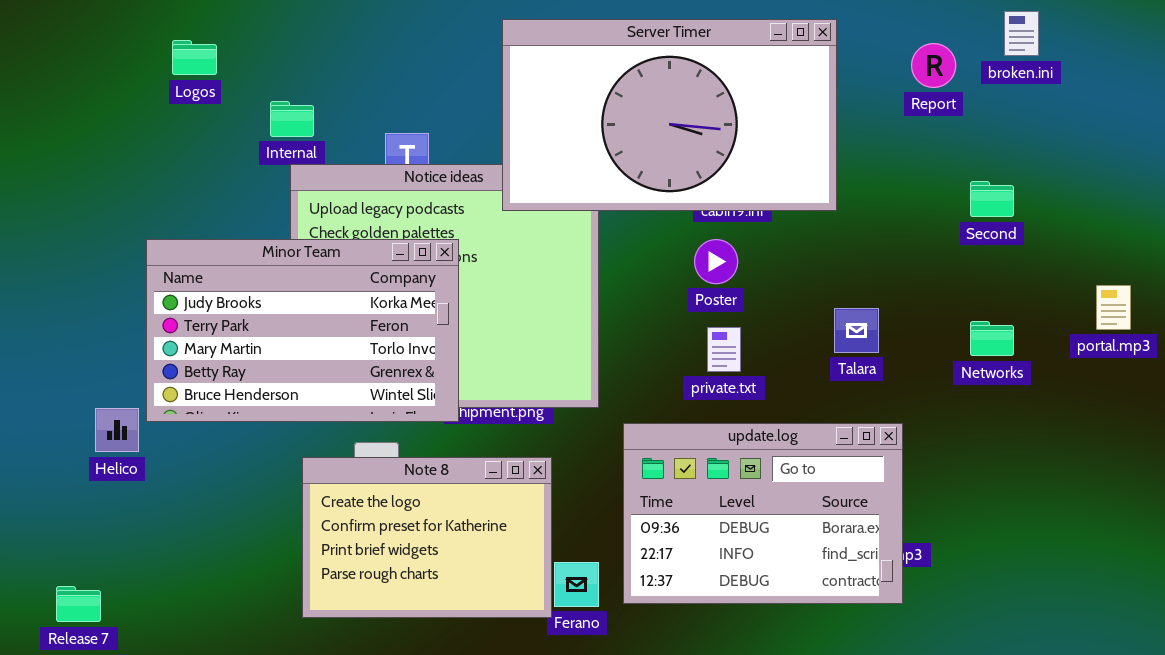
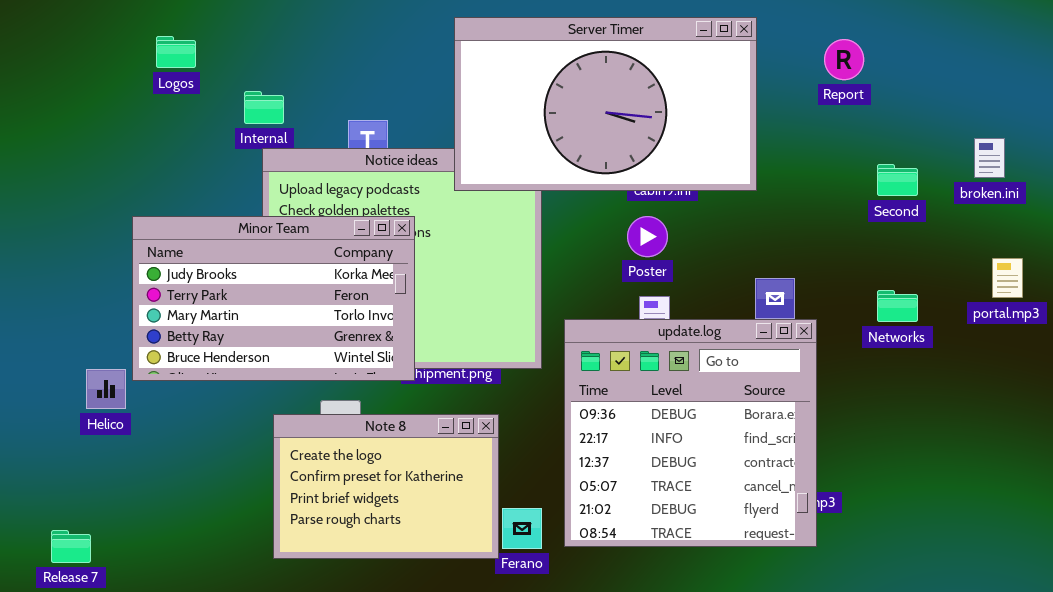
broken.ini: [1004,11,1039,56] -> [974,138,1005,178], moved
update.log: [623,423,903,604] -> [564,319,817,547], resized

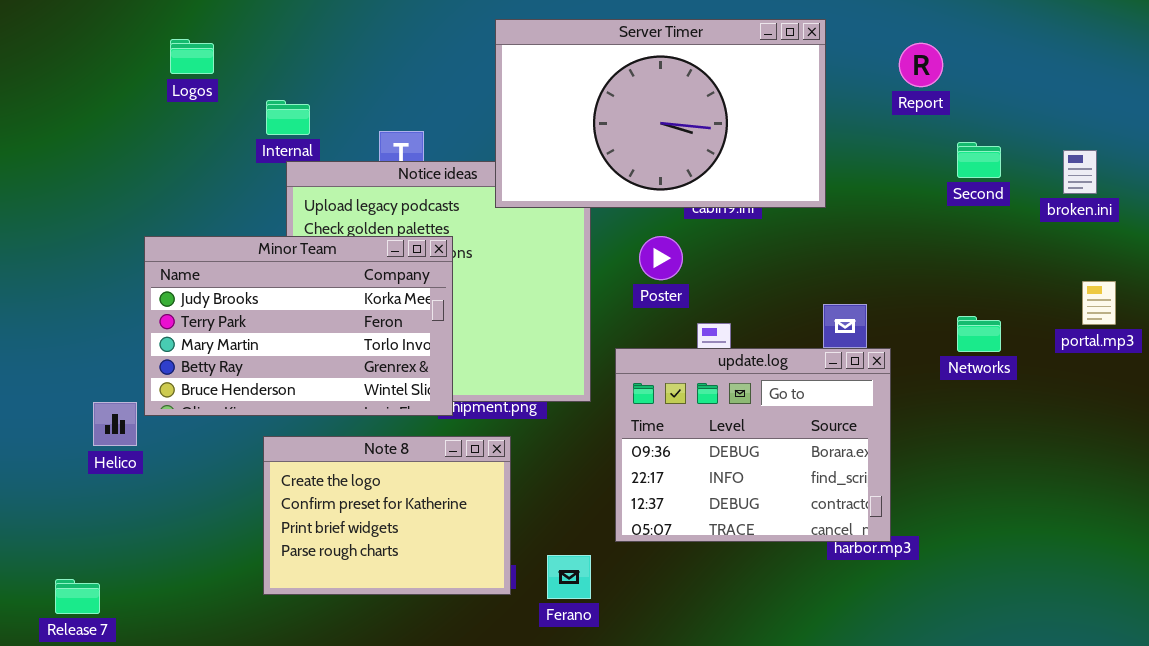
Second: [877,164,918,196] -> [957,142,1001,178], moved
Poster: [627,216,668,257] -> [639,236,683,280], moved
update.log: [564,319,817,547] -> [615,348,891,542], resized
Note 8: [273,414,499,559] -> [263,436,511,595], moved

